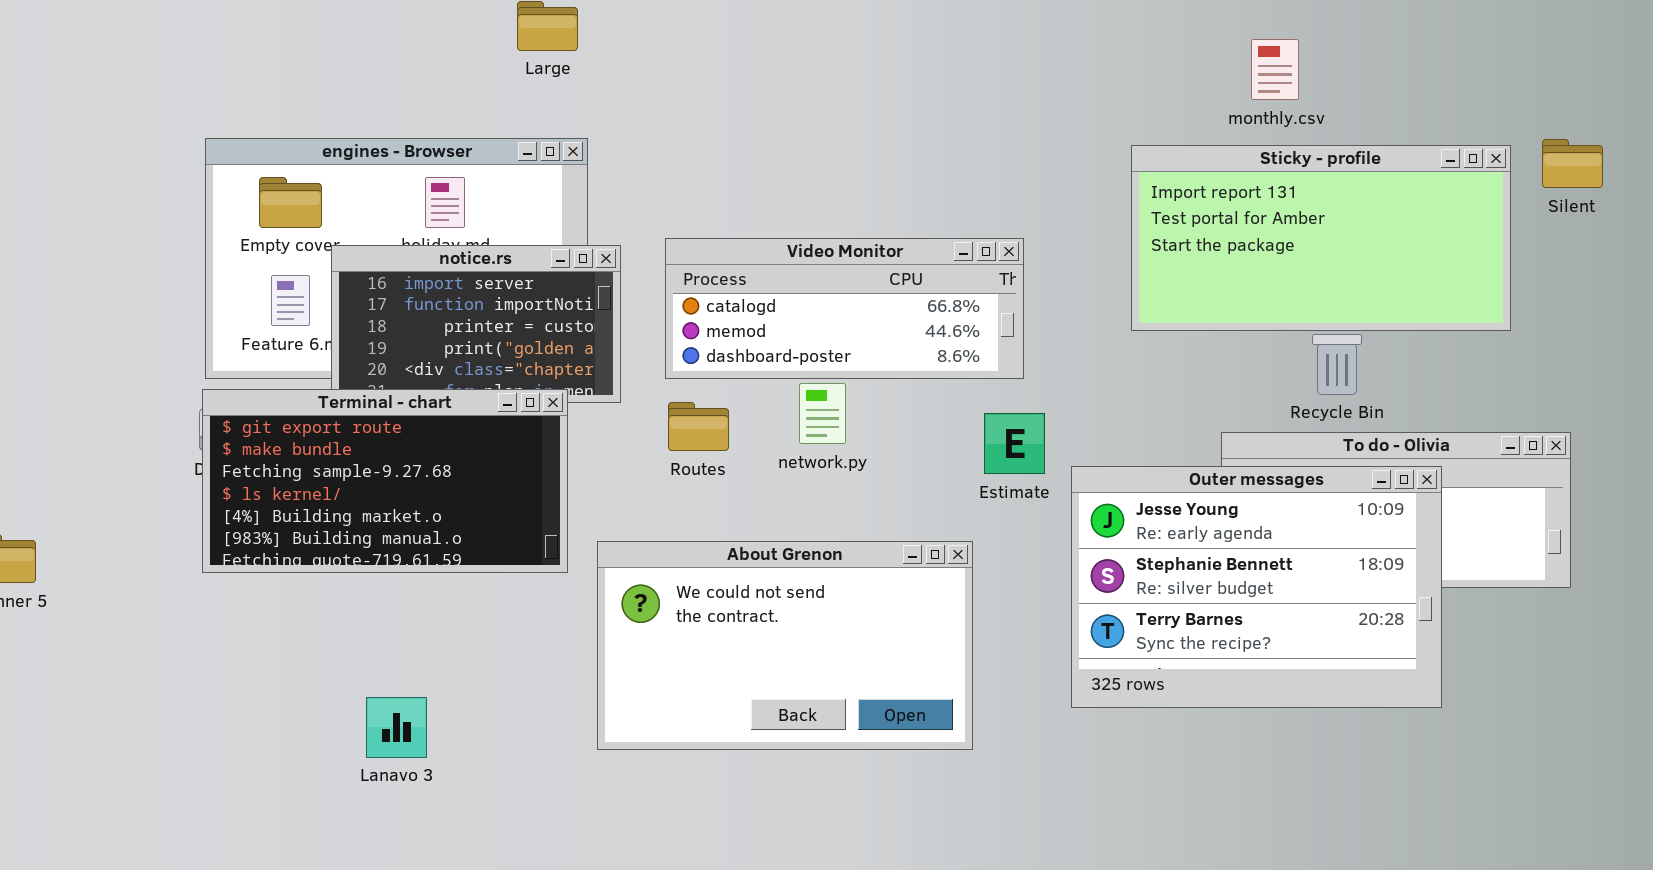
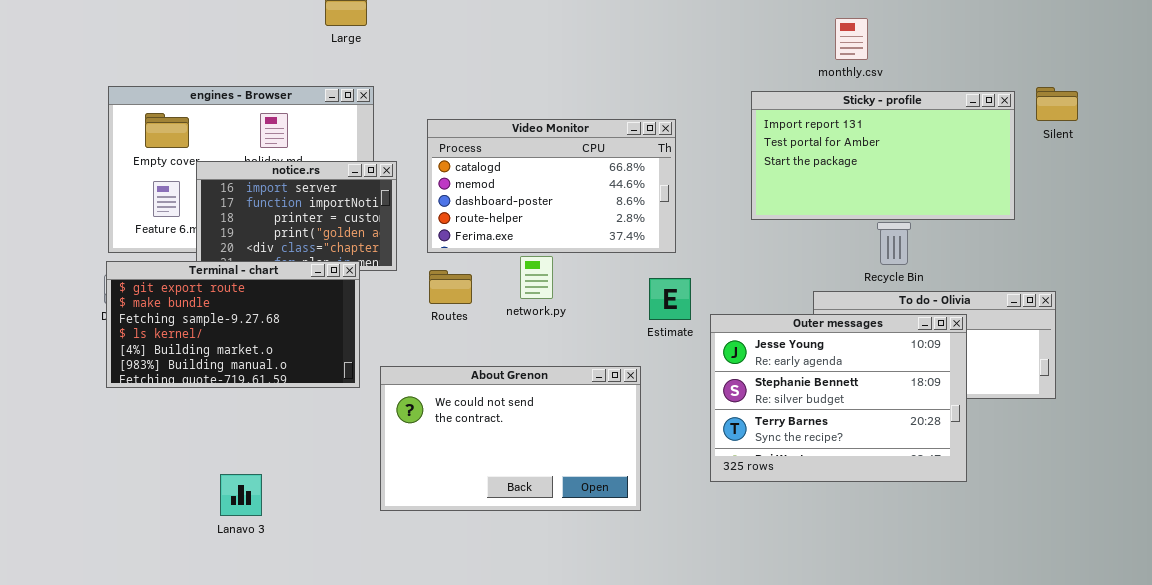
Video Monitor: [665,238,1024,379] -> [427,119,676,253], resized

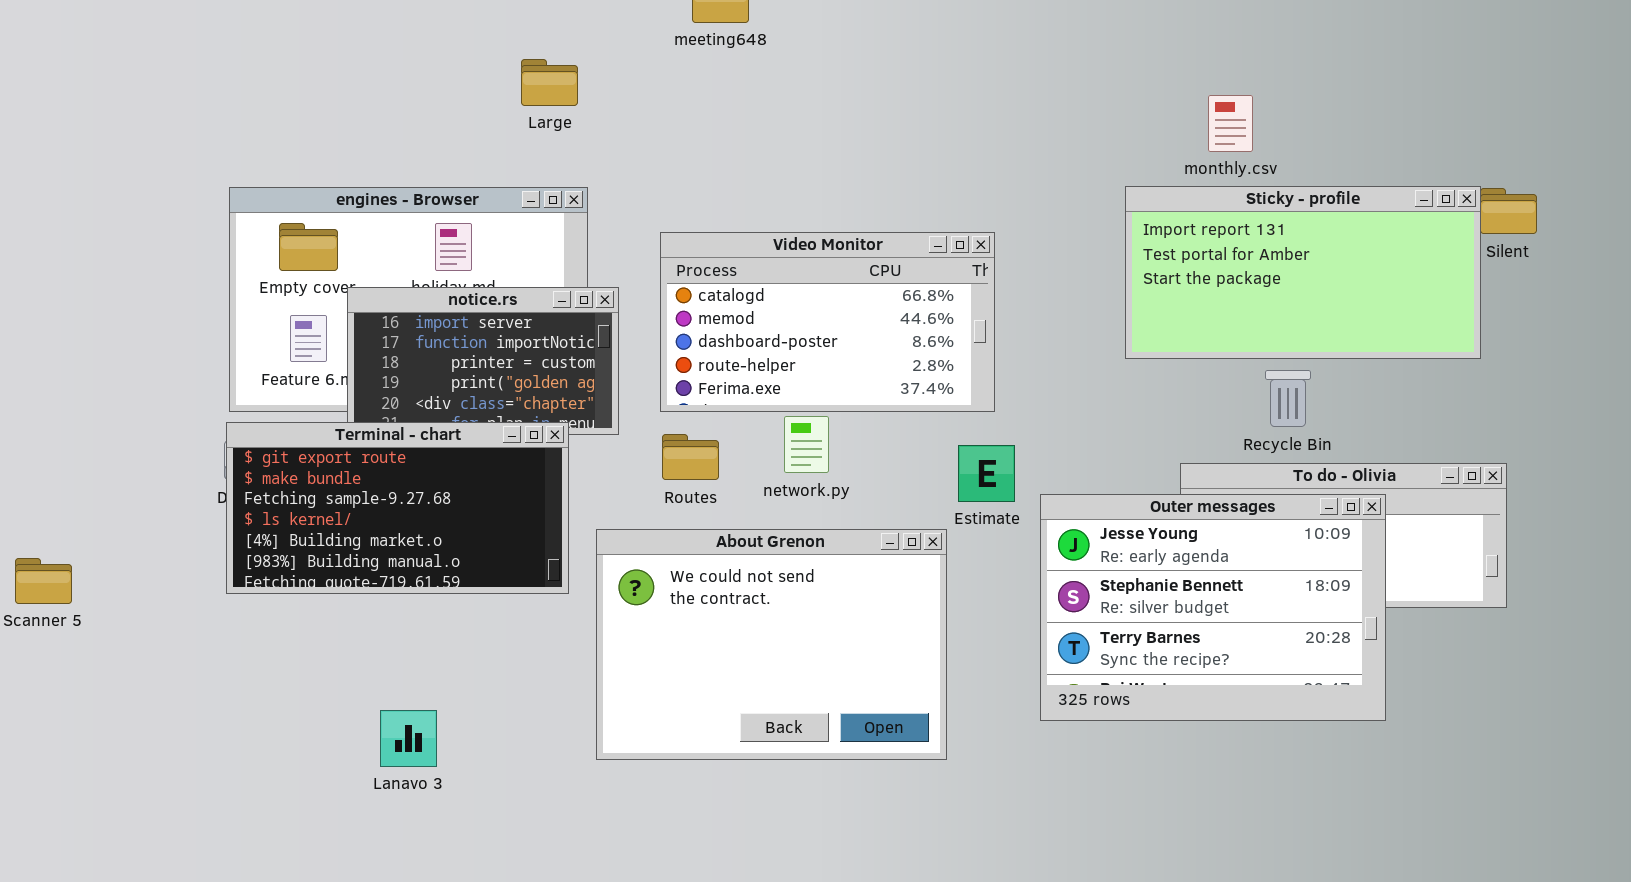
Sticky - profile: [751,91,1015,220] -> [1125,186,1481,359], moved
About Grenon: [380,366,641,511] -> [596,529,947,760], resized

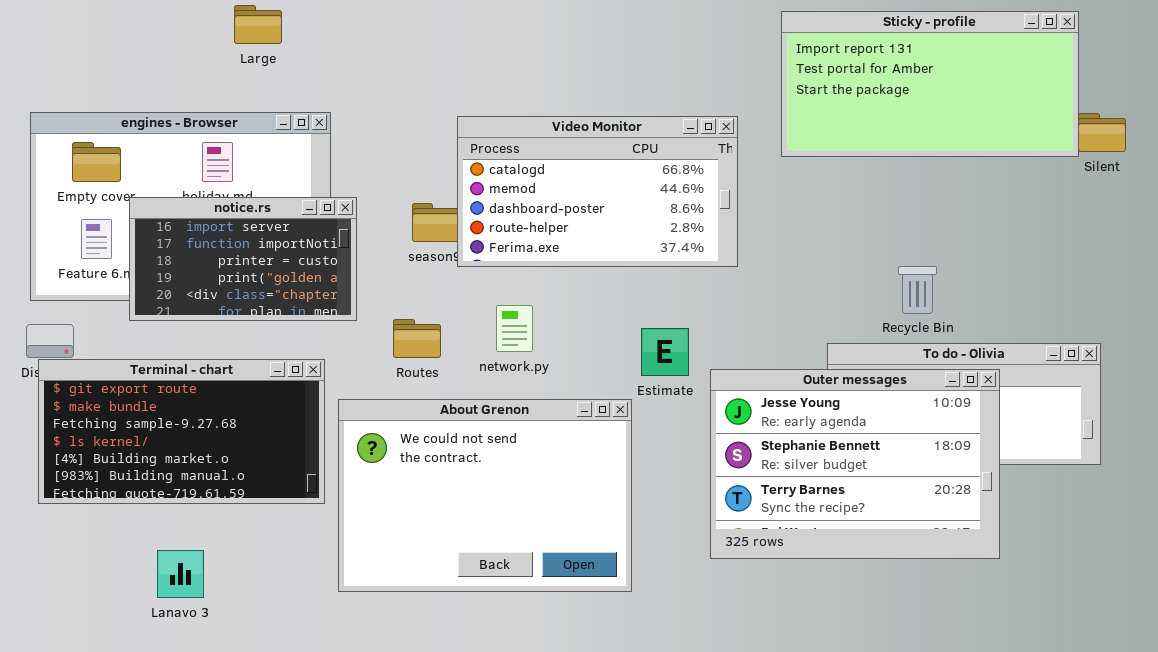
Large: [521,59,578,106] -> [234,5,282,44], moved
Sticky - profile: [1125,186,1481,359] -> [781,11,1079,157], moved
Video Monitor: [660,232,995,412] -> [457,116,738,267], moved
Terminal - chart: [226,422,569,594] -> [38,359,325,504], moved

